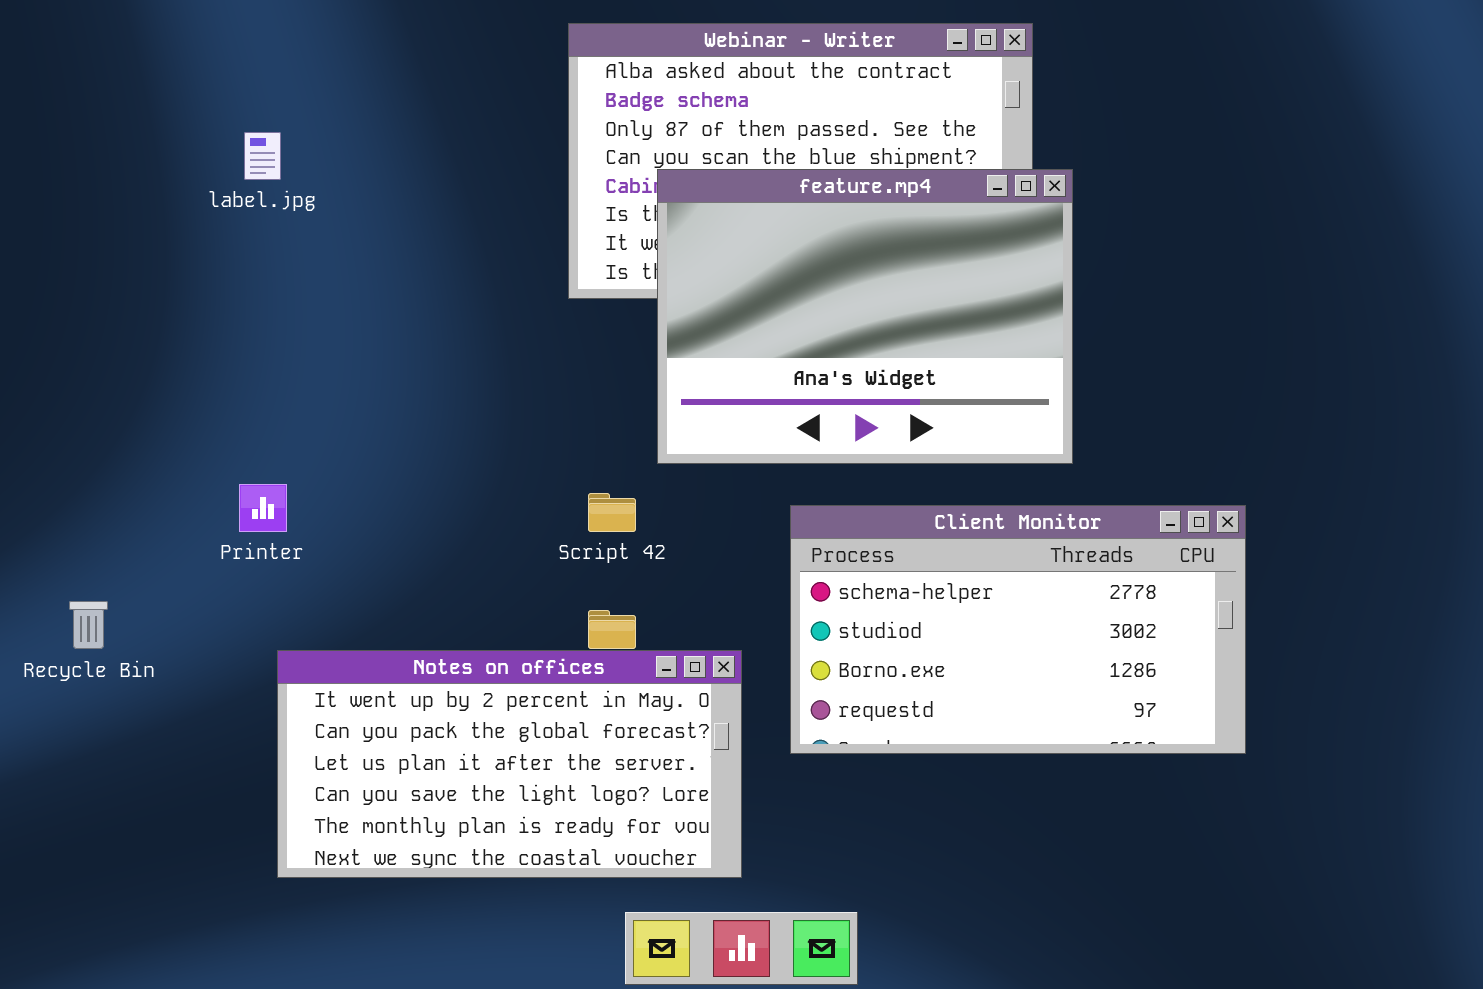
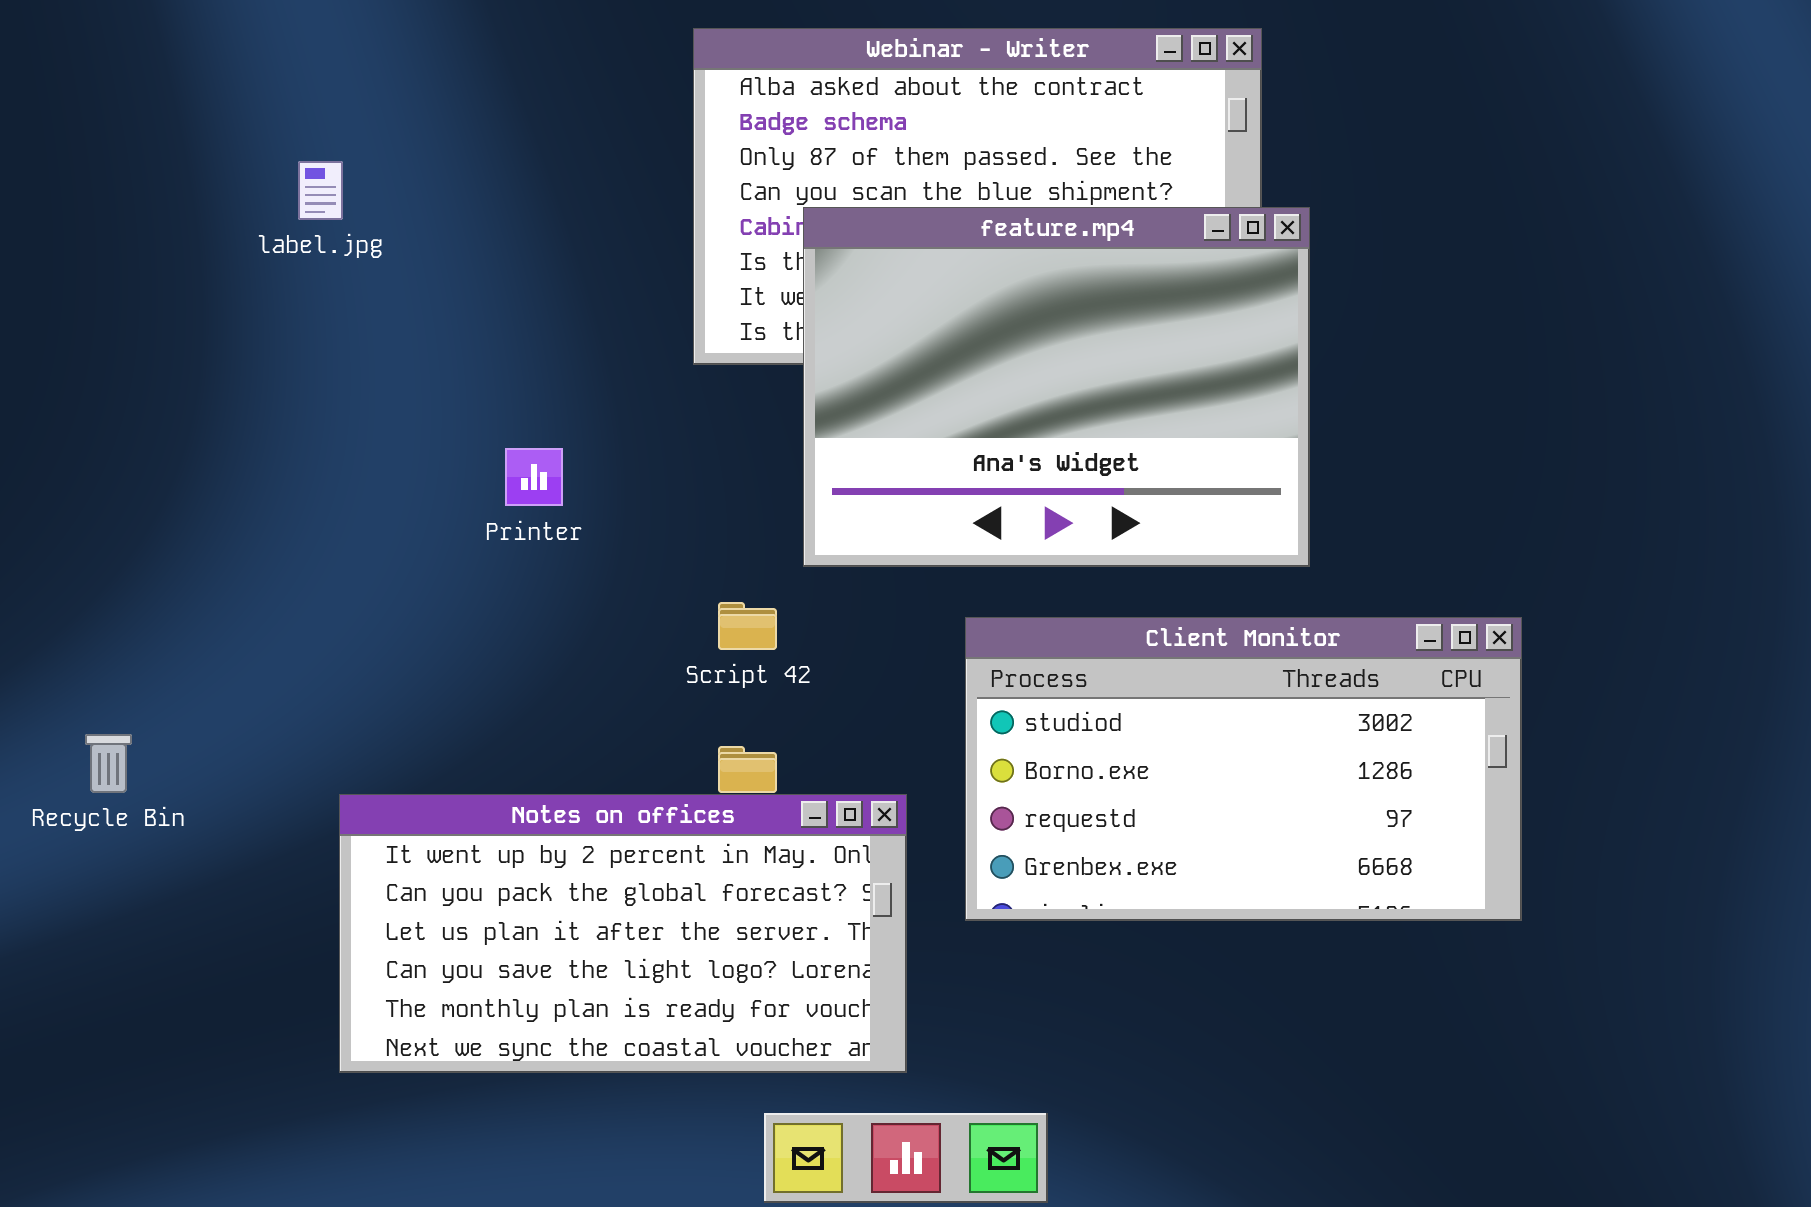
Printer: [239,484,287,532] -> [505,448,563,506], moved
Client Monitor: [790,505,1246,754] -> [965,617,1522,921], scrolled down 1 row

